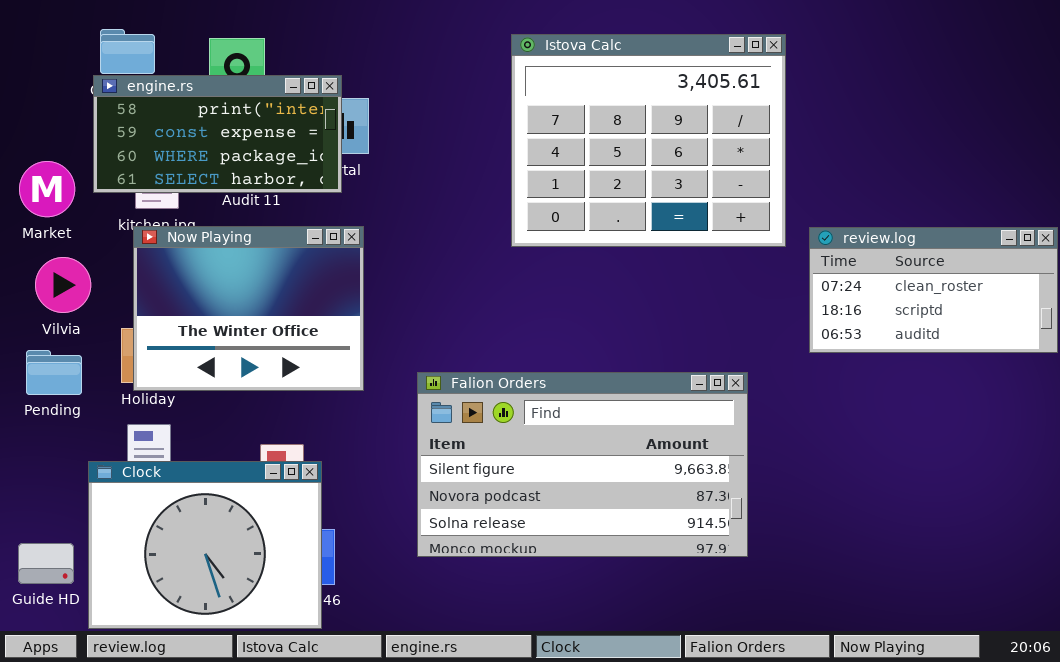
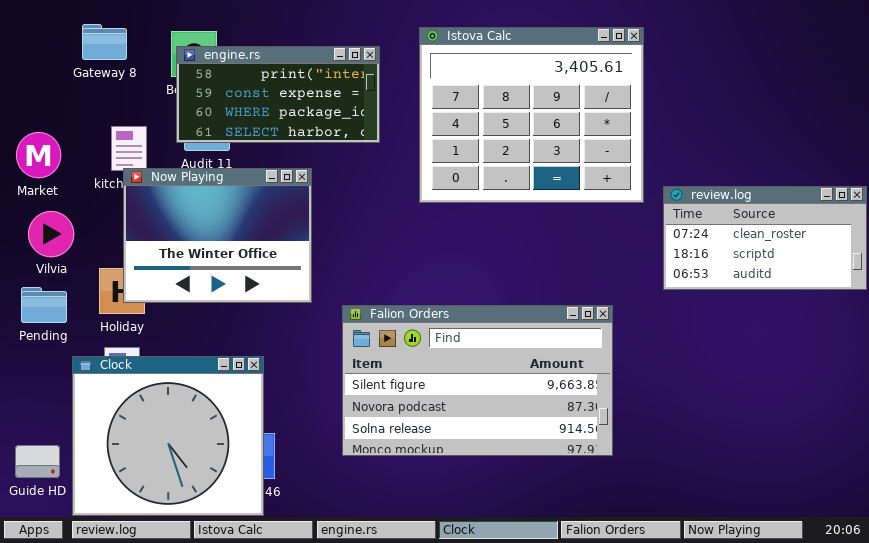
engine.rs: [93,75,342,193] -> [176,46,380,143], moved
Now Playing: [133,226,364,391] -> [123,168,312,303], moved
Clock: [88,461,322,629] -> [72,356,264,516], resized

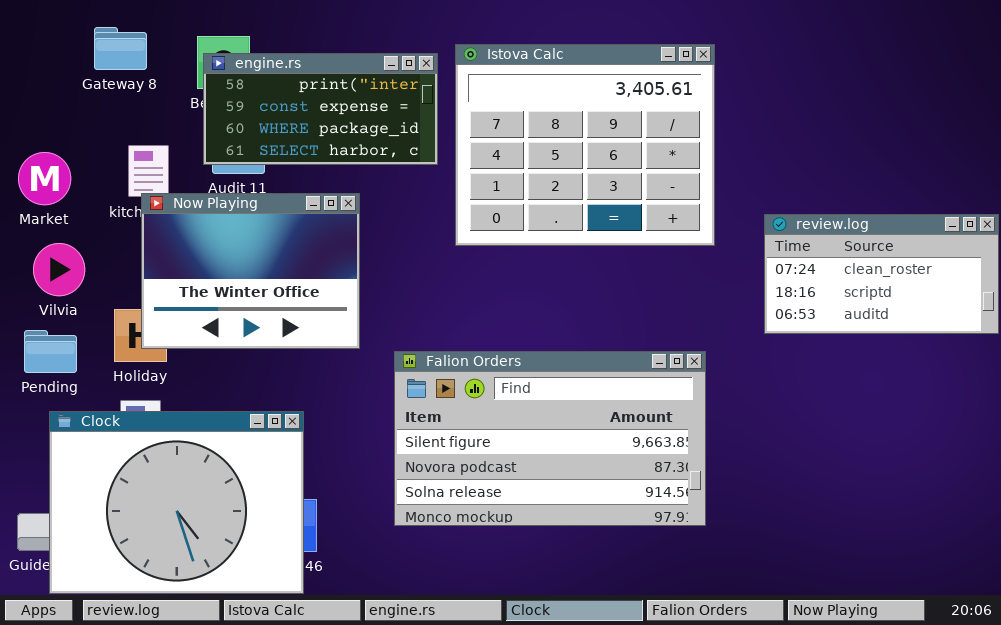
Istova Calc: [419,27,644,203] -> [455,44,715,246], moved
Clock: [72,356,264,516] -> [49,411,304,594], resized

